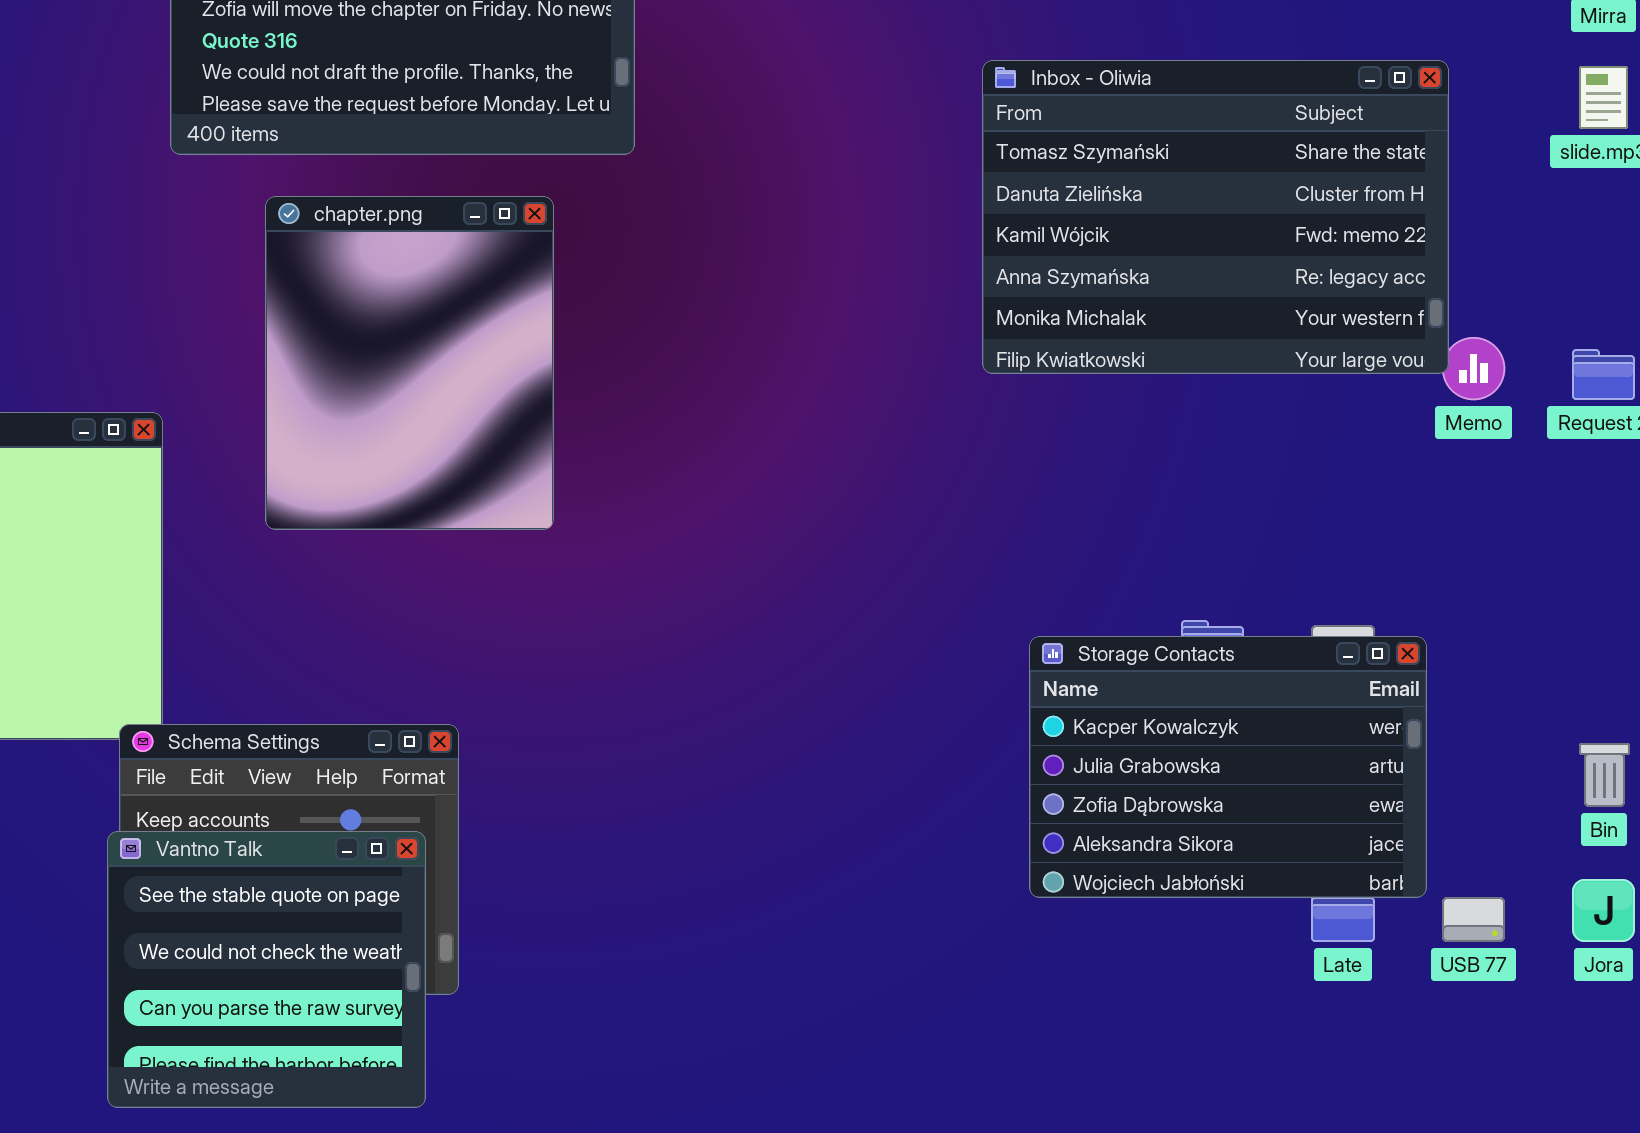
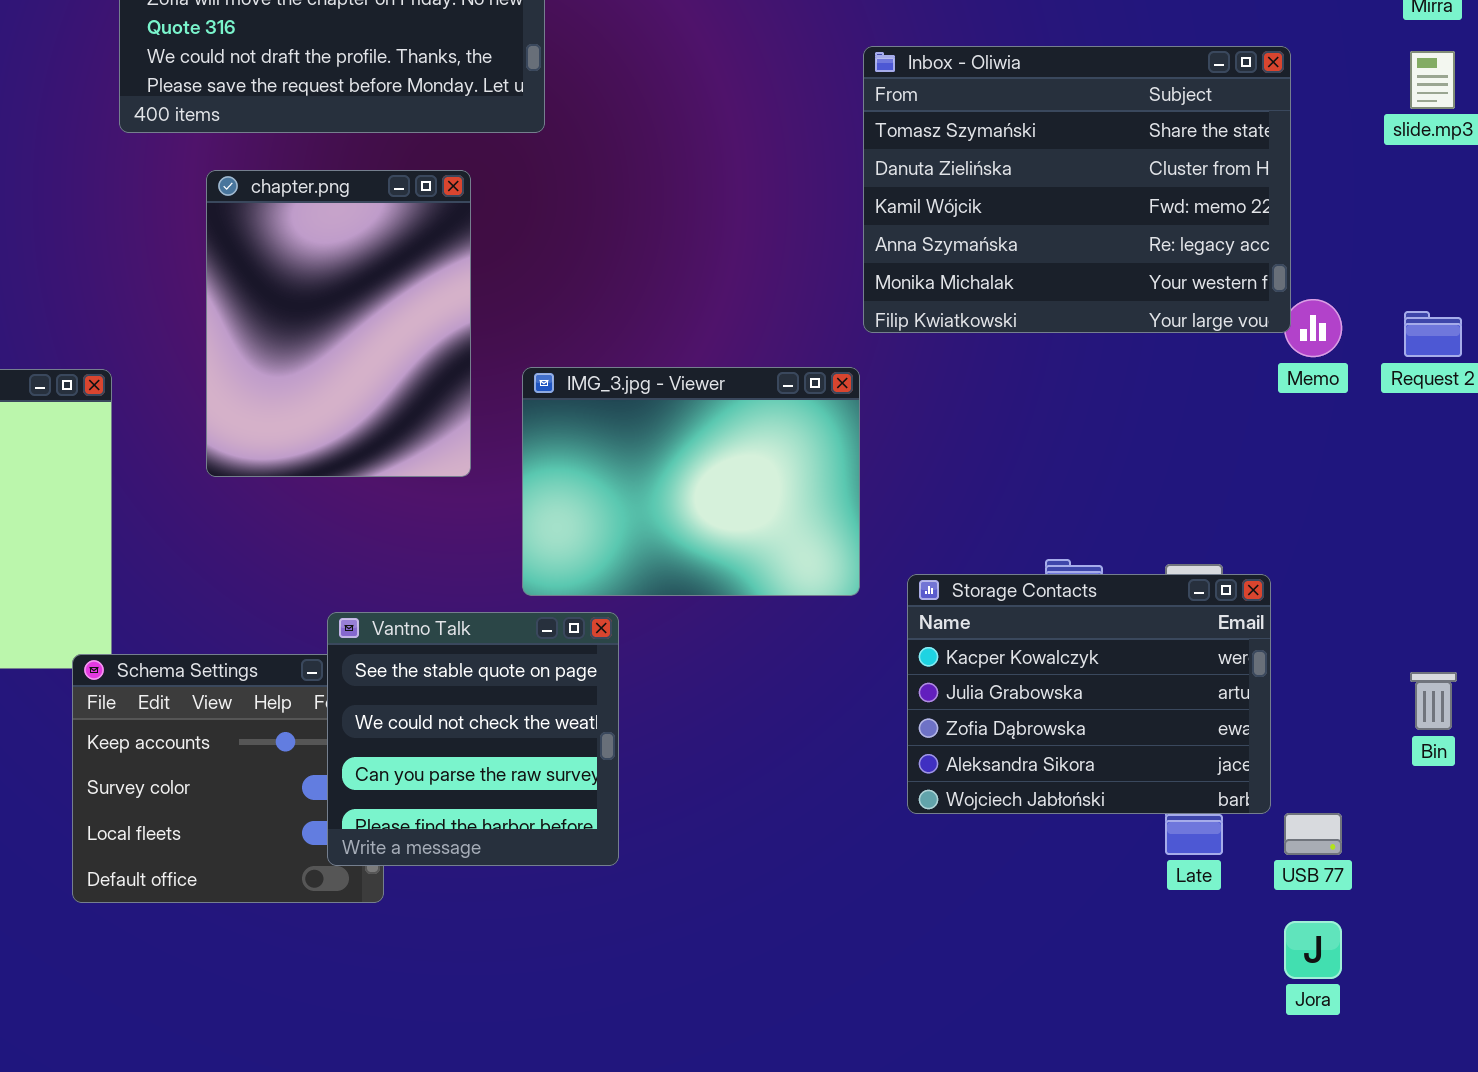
IMG_3.jpg - Viewer: none -> [522,367,860,596], opened
Vantno Talk: [107,831,426,1108] -> [327,612,619,866], moved
Jora: [1572,879,1635,942] -> [1284,921,1342,979], moved

